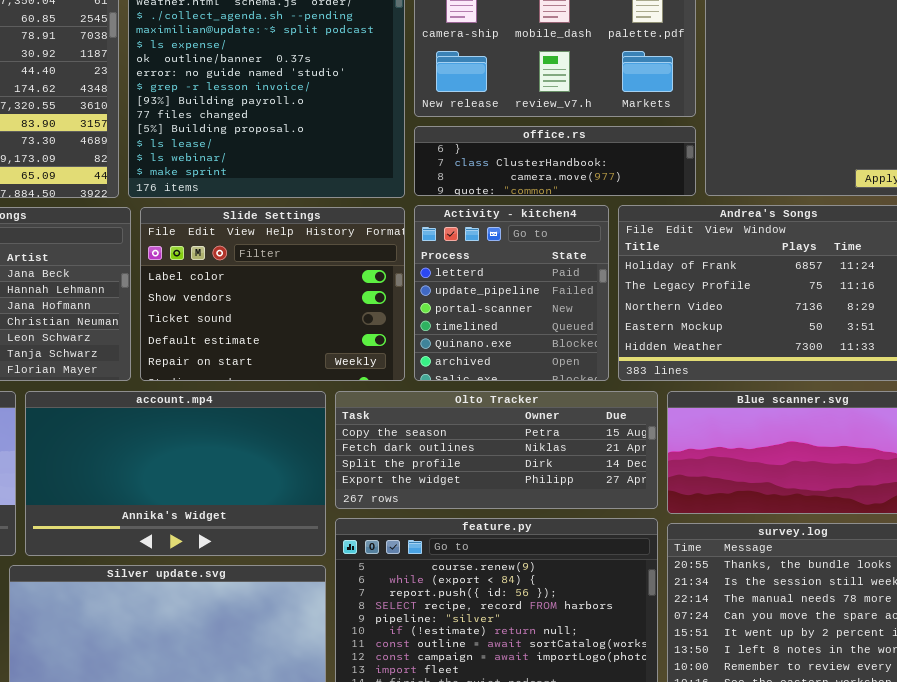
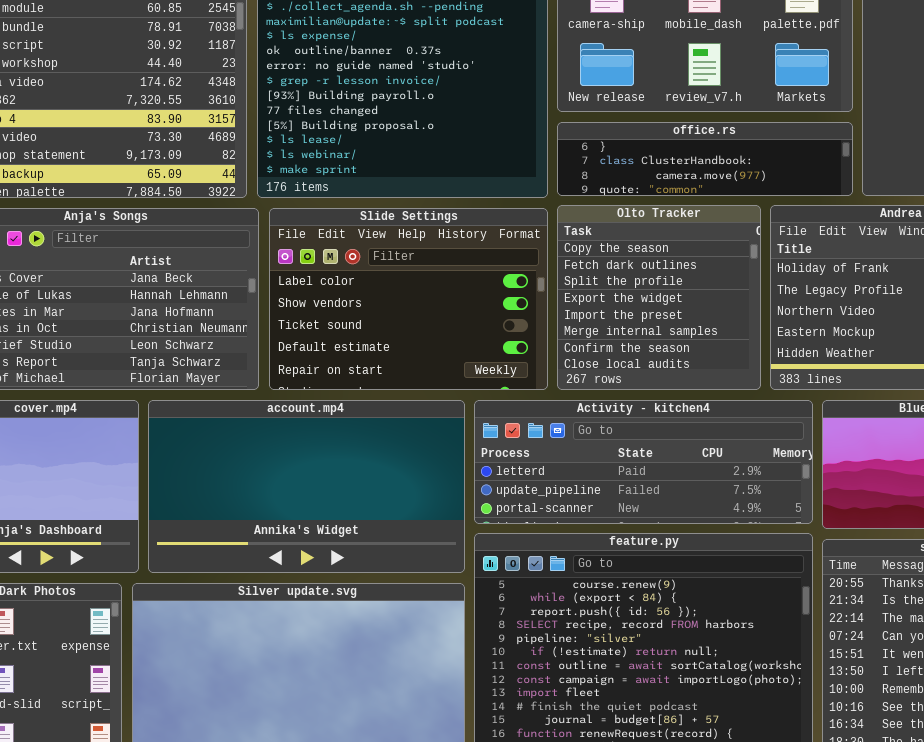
Activity - kitchen4: [414,205,609,381] -> [474,400,813,524], moved, resized
Olto Tracker: [335,391,658,509] -> [557,205,761,390], moved, resized

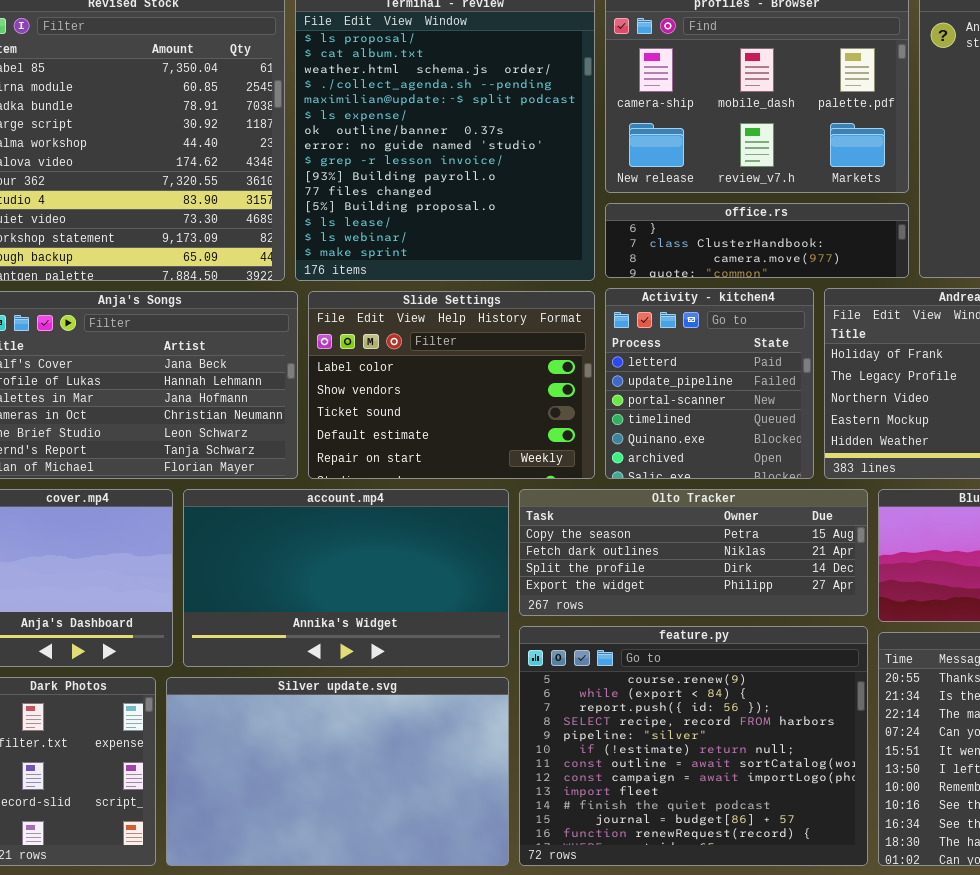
Olto Tracker: [557,205,761,390] -> [519,489,868,616], moved, resized
Activity - kitchen4: [474,400,813,524] -> [605,288,814,479], moved, resized

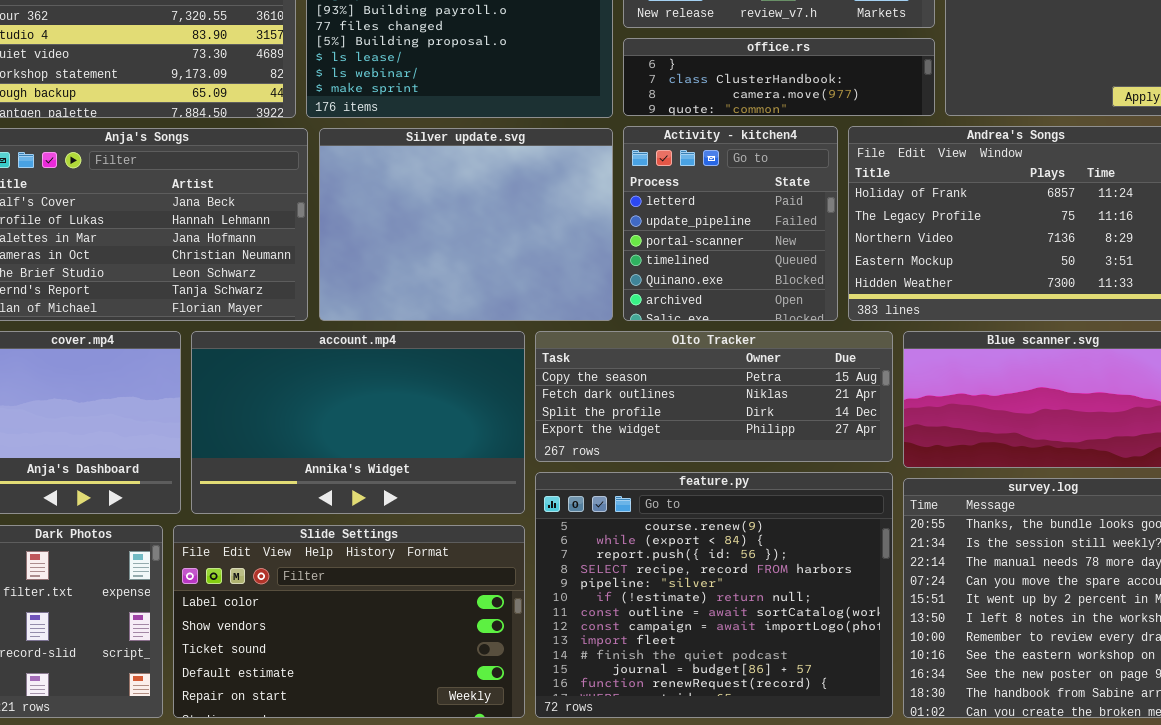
Slide Settings: [308,291,595,479] -> [173,525,525,718], moved, resized
Silver update.svg: [166,677,509,866] -> [319,128,613,321], moved, resized

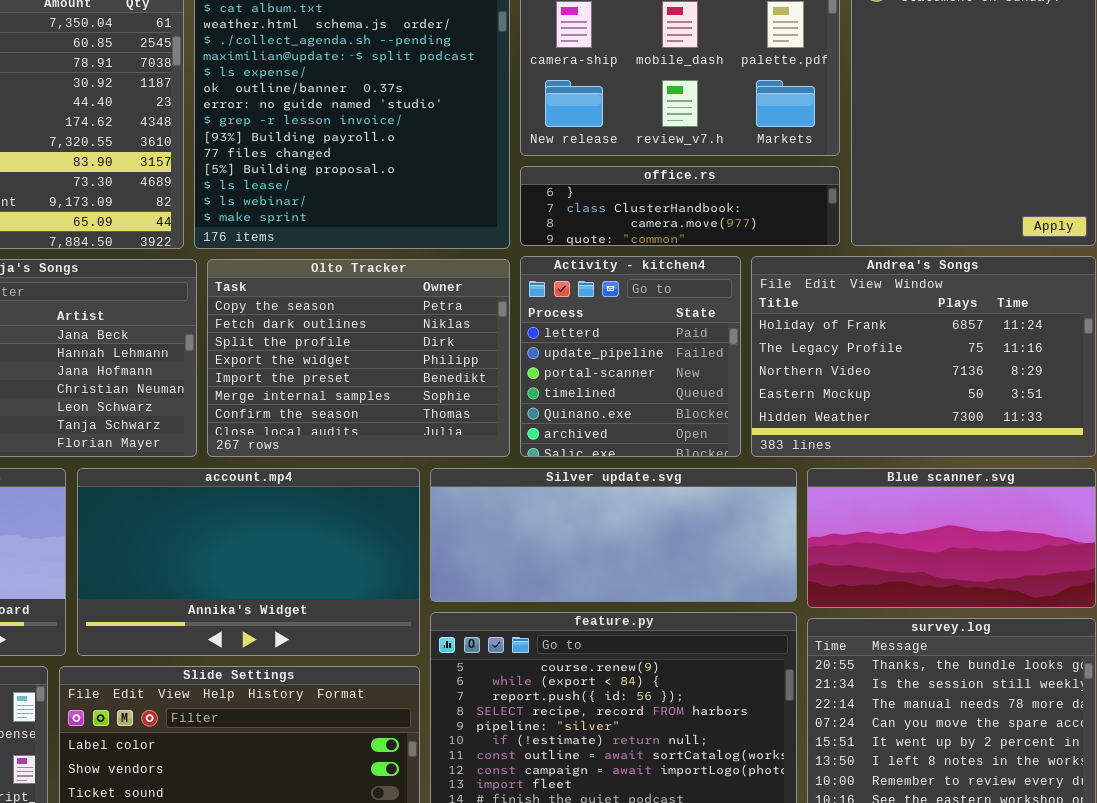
Silver update.svg: [319,128,613,321] -> [430,468,797,602], moved, resized
Olto Tracker: [535,331,893,462] -> [207,259,510,457], moved, resized

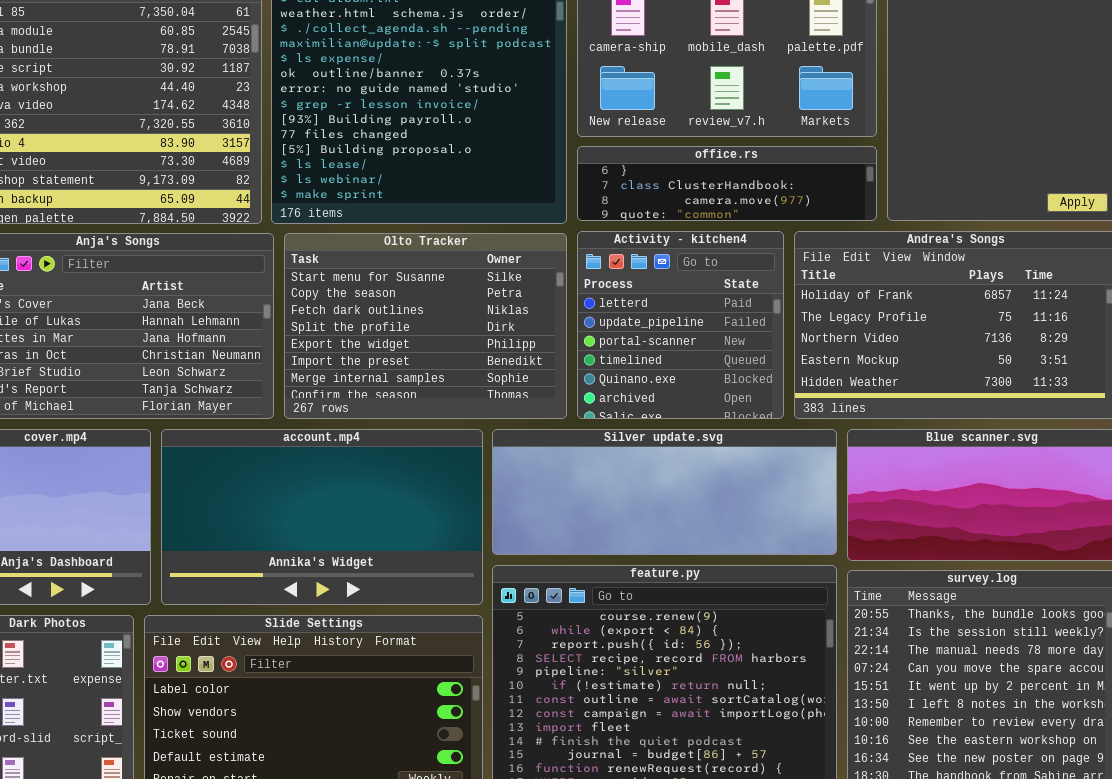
Olto Tracker: [207,259,510,457] -> [284,233,567,419], scrolled up 1 row

